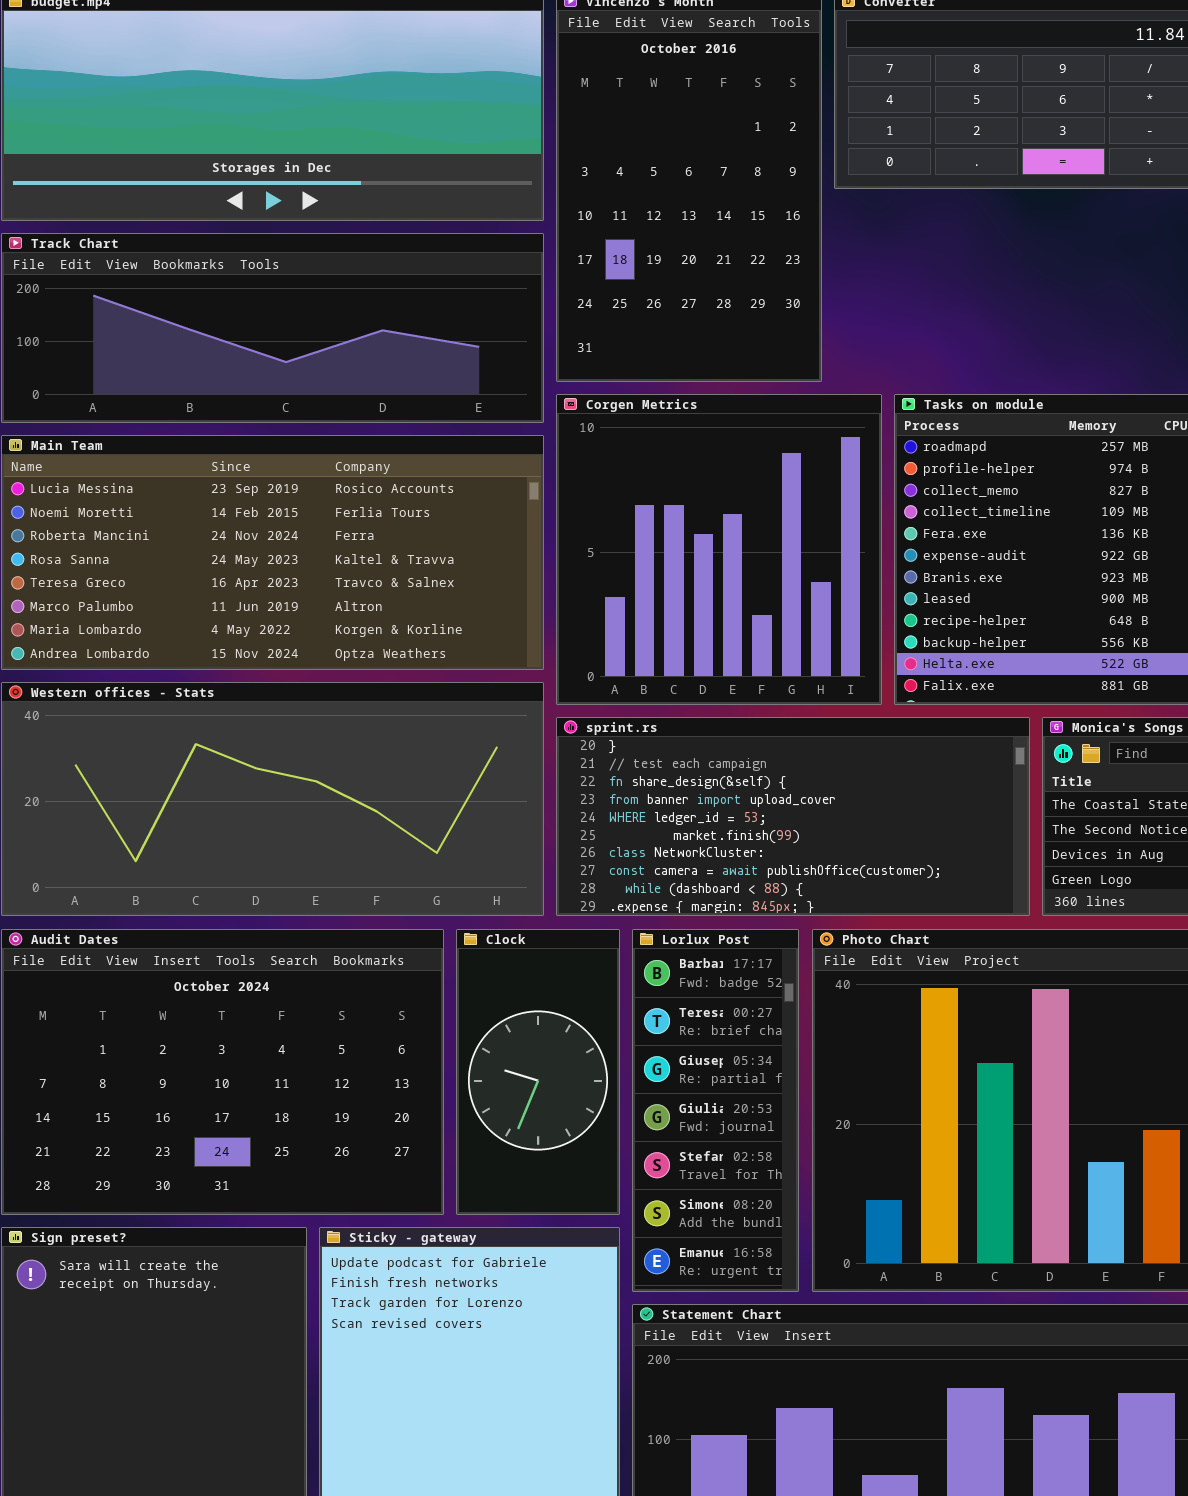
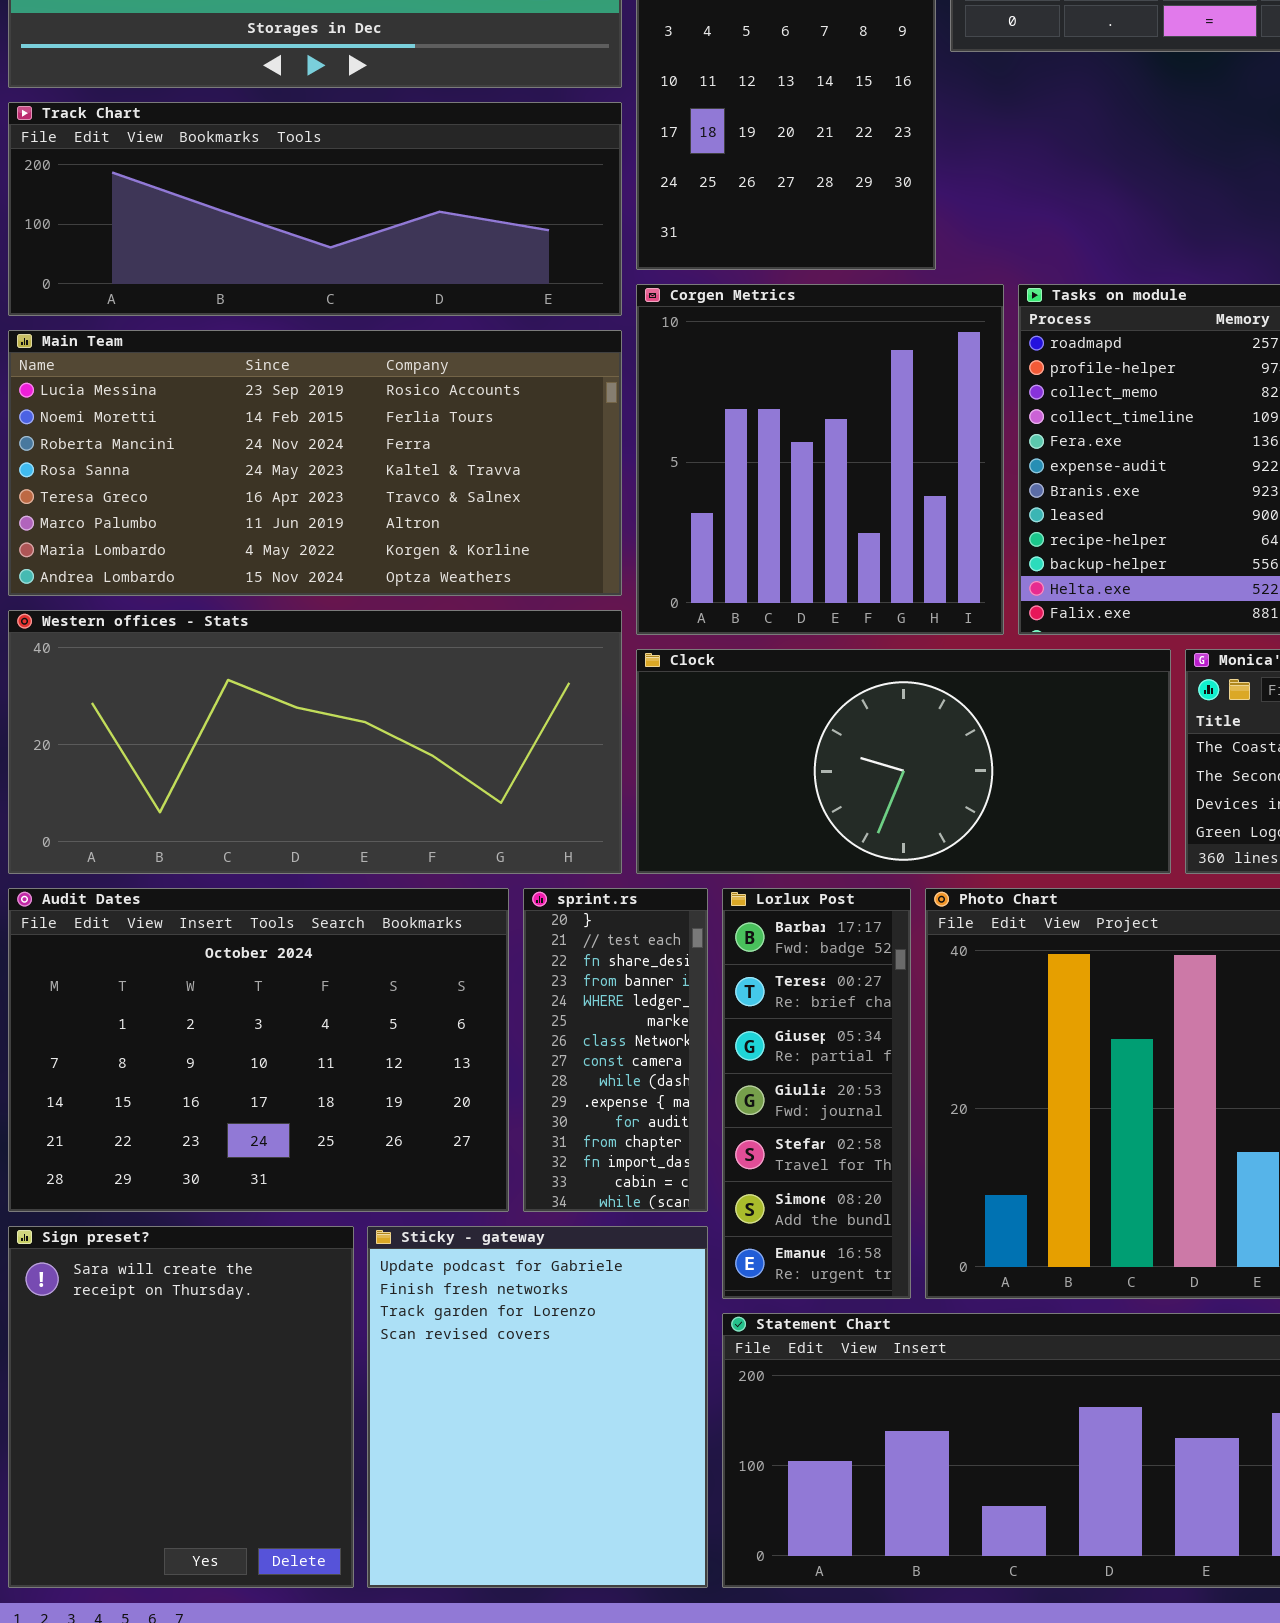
sprint.rs: [556,717,1030,916] -> [523,888,708,1212], moved, resized
Clock: [456,929,620,1215] -> [636,649,1171,874], moved, resized

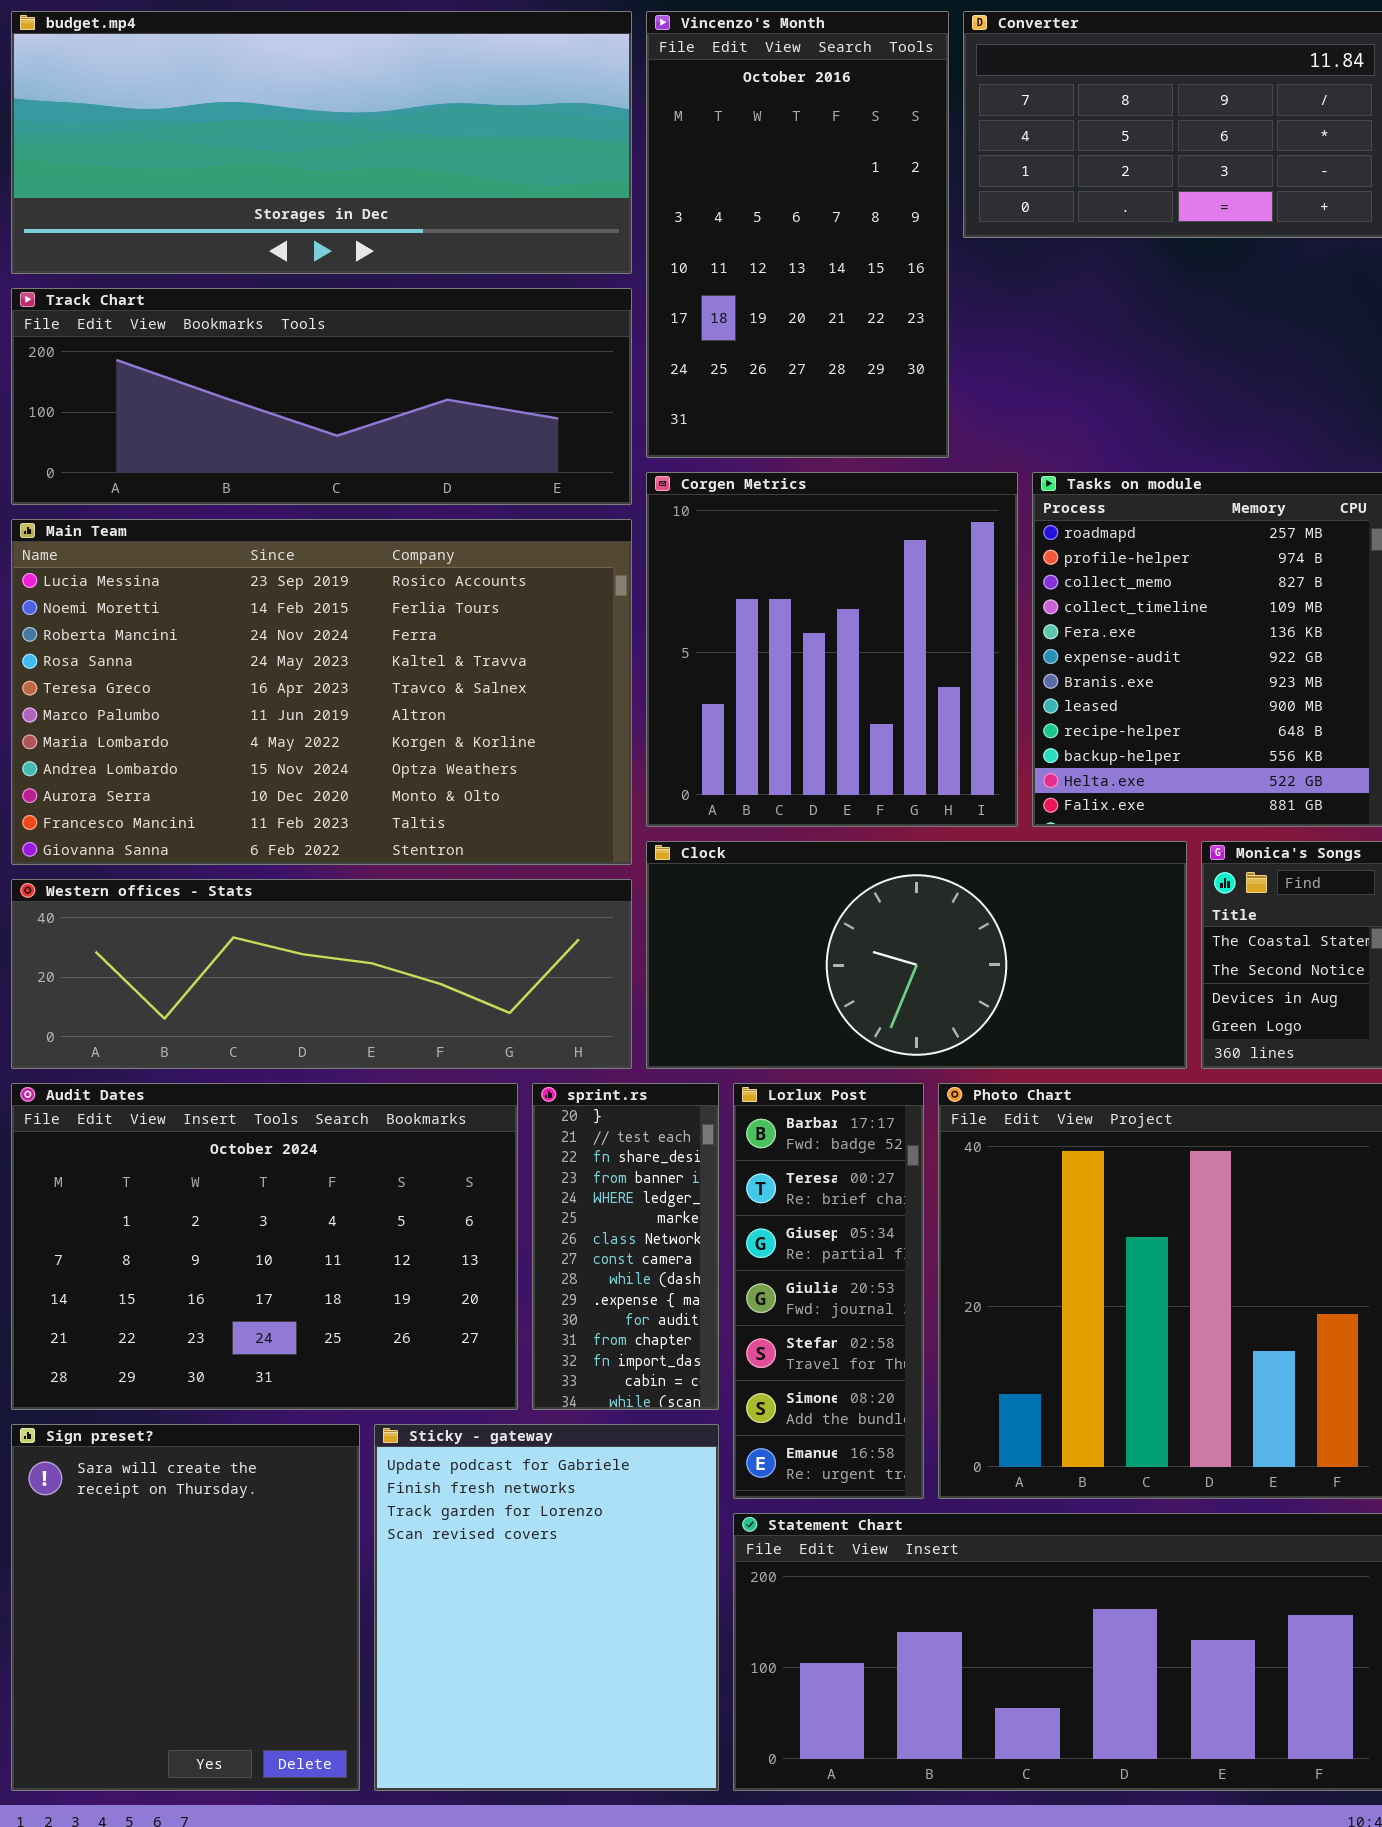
Main Team: [8,330,622,596] -> [11,519,632,865], resized
Western offices - Stats: [8,610,622,874] -> [11,879,632,1069], resized

